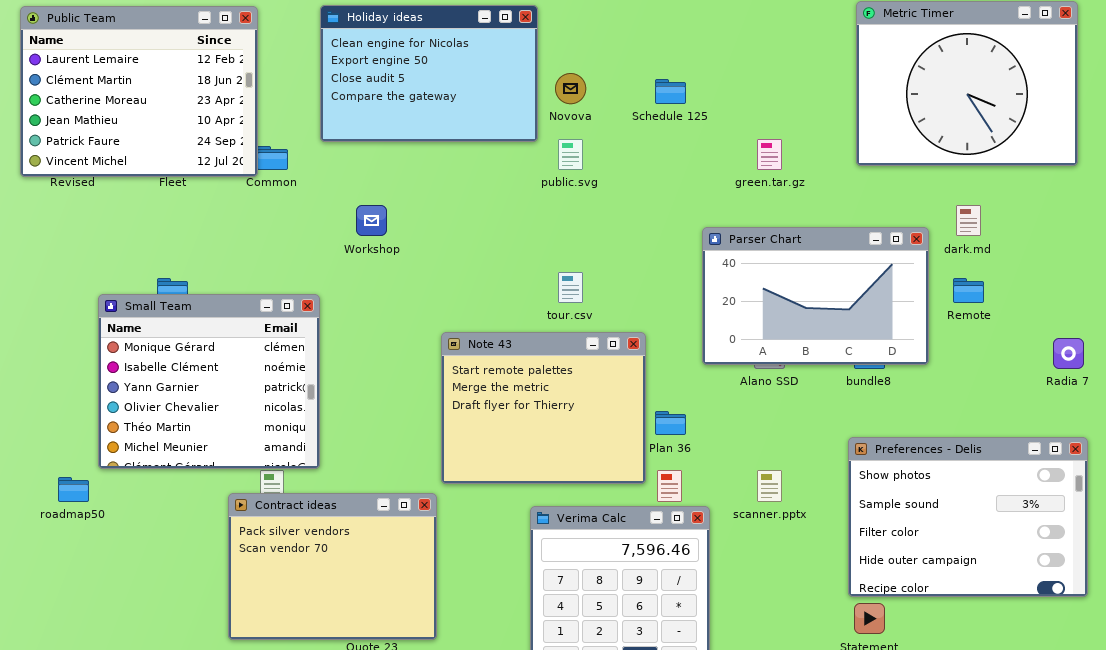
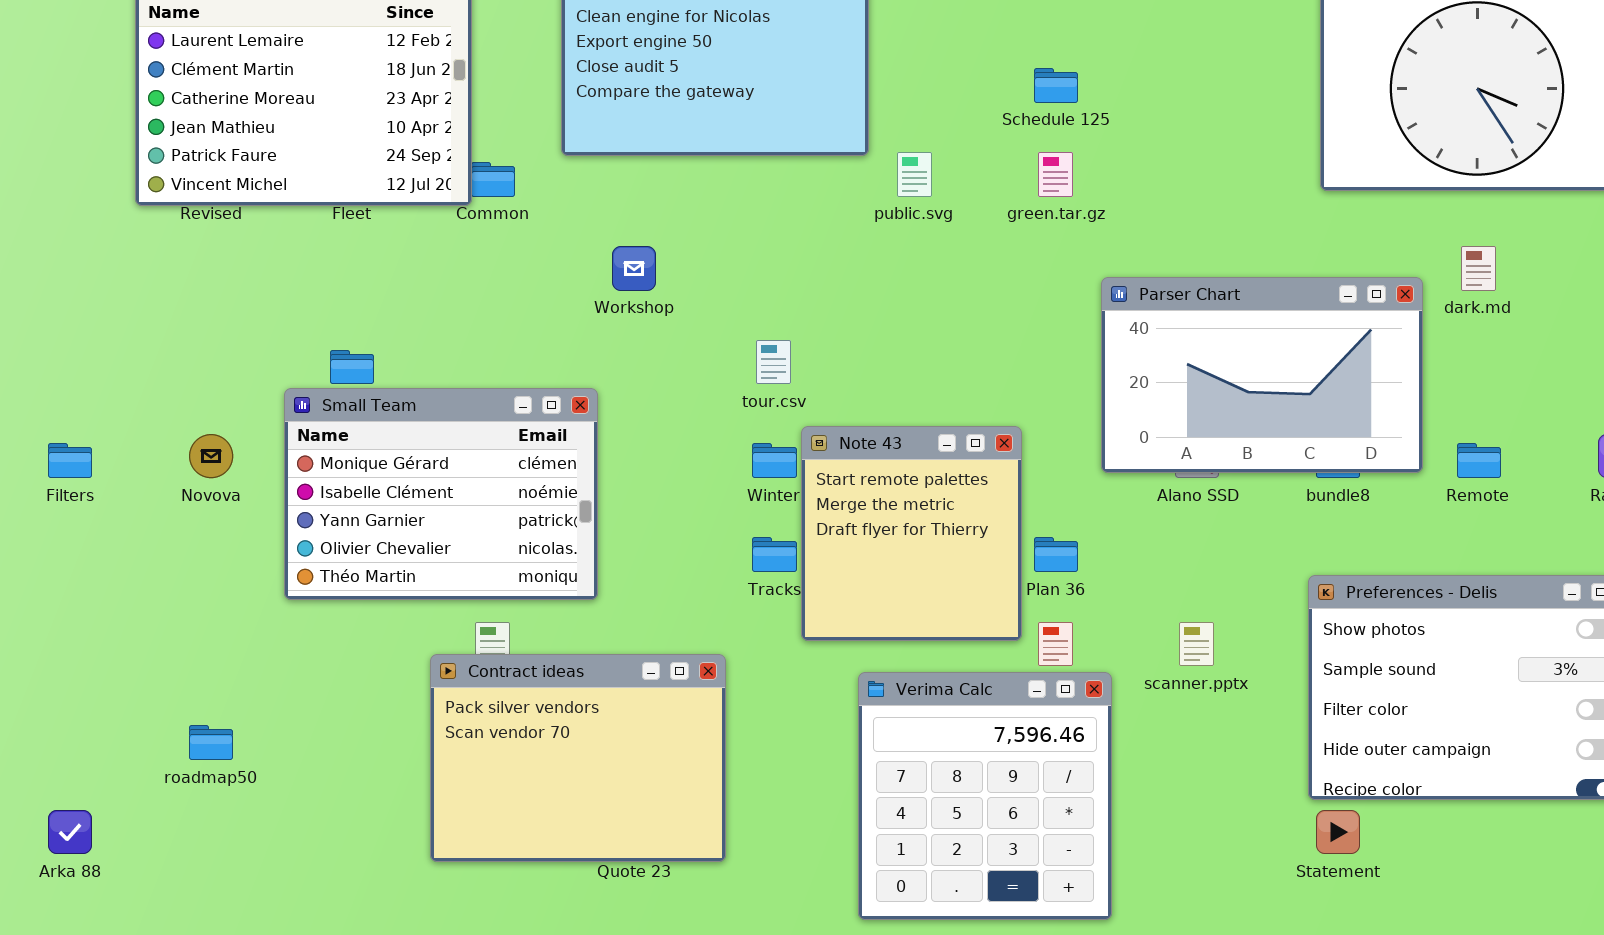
Novova: [555,73,586,104] -> [189,434,233,478], moved
green.tar.gz: [757,139,782,170] -> [1038,152,1073,197], moved
tour.csv: [558,272,583,303] -> [756,340,791,384], moved
Remote: [953,278,984,303] -> [1457,443,1501,478], moved
Small Team: [98,294,320,469] -> [284,388,598,600], moved, resized
Note 43: [441,332,646,484] -> [801,426,1022,641], resized
roadmap50: [58,477,89,502] -> [189,725,233,760], moved

